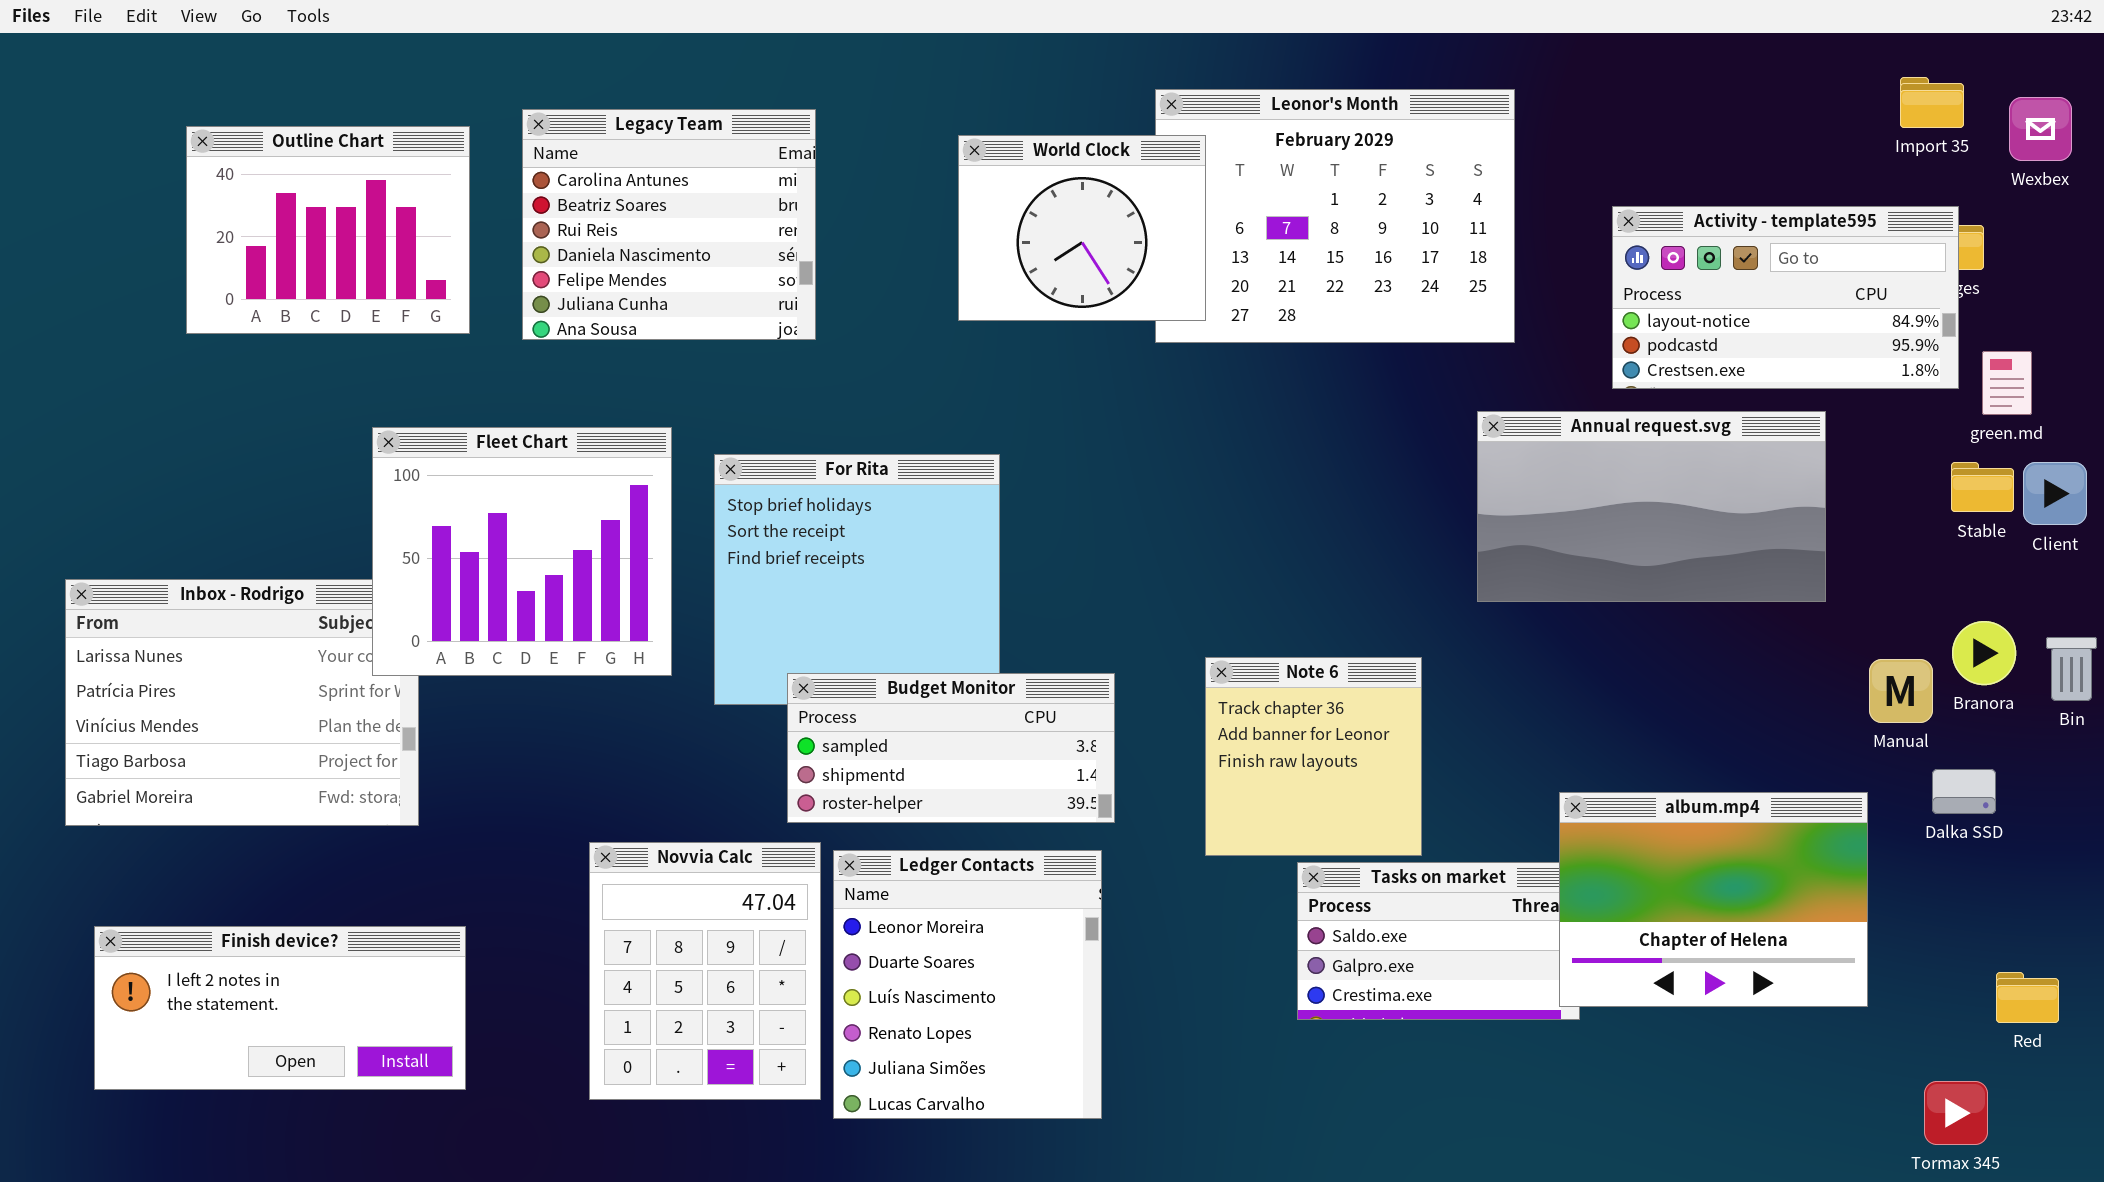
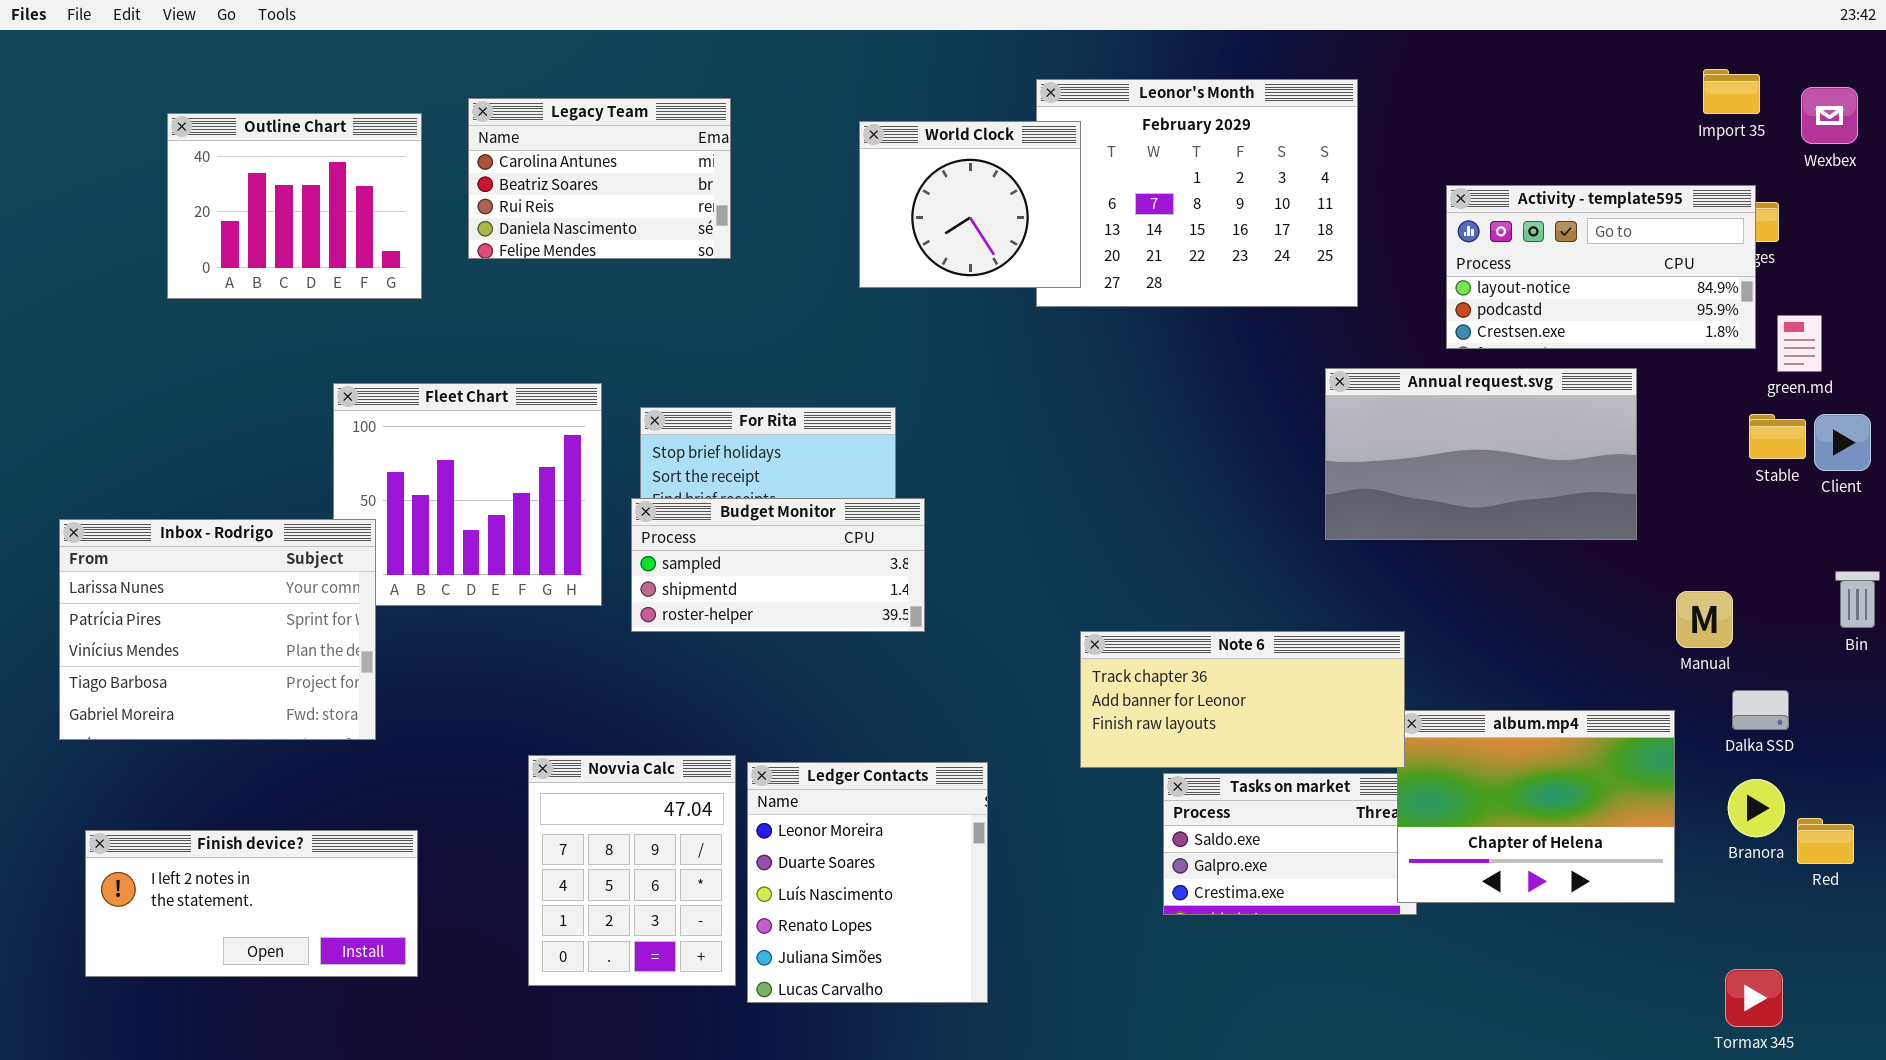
Legacy Team: [522,109,816,340] -> [468,98,731,259], resized
Inbox - Rodrigo: [65,579,419,826] -> [59,519,376,740], raised
Branora: [1952,621,2016,685] -> [1728,779,1785,837], moved
Note 6: [1205,657,1422,856] -> [1080,631,1405,768], resized
Budget Monitor: [787,673,1115,823] -> [631,498,925,632], moved
Red: [1996,972,2059,1023] -> [1797,818,1854,864], moved

